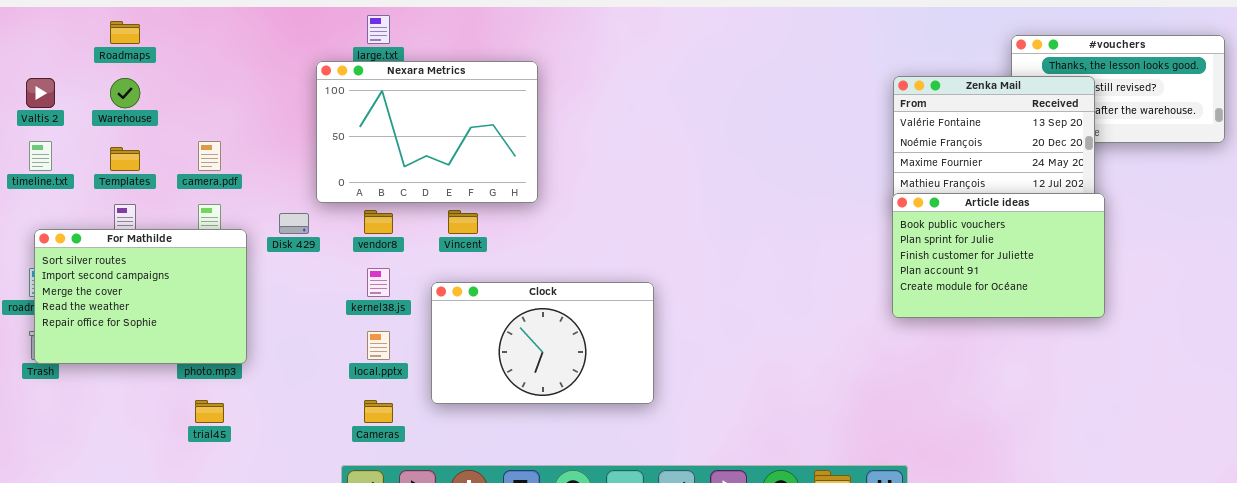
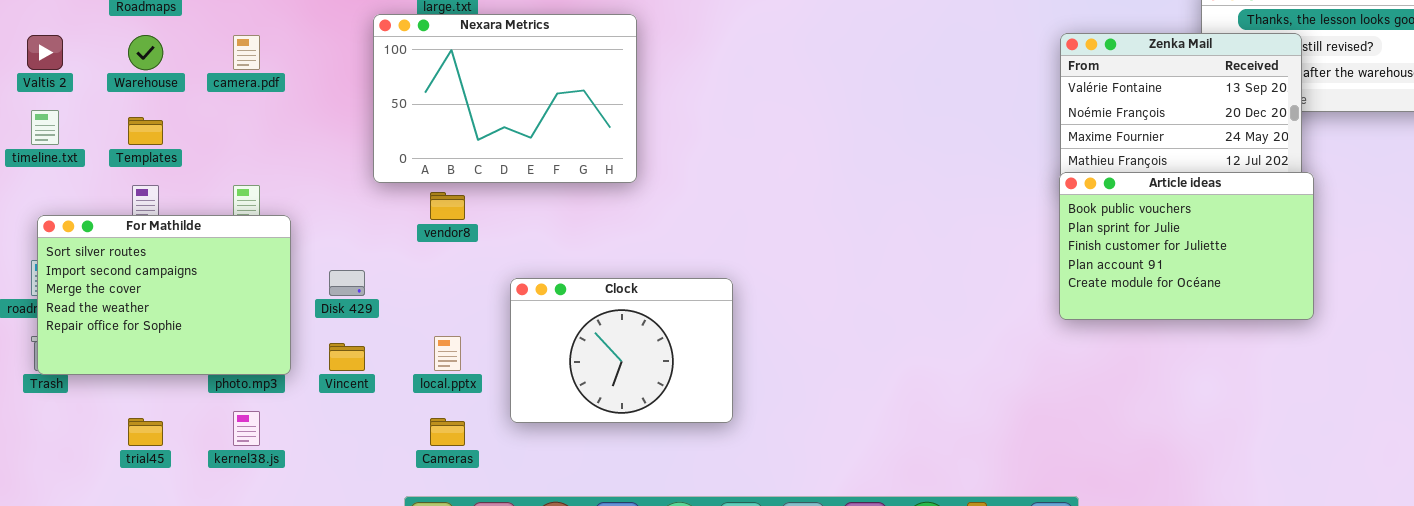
camera.pdf: [198,141,221,171] -> [233,35,260,70], moved
Vincent: [448,210,478,234] -> [329,343,365,371], moved
Disk 429: [279,213,309,234] -> [329,270,365,296], moved
kernel38.js: [367,268,390,297] -> [233,411,260,446], moved
Clock: [431,282,654,404] -> [510,278,733,423], resized
trial45: [195,400,224,423] -> [128,418,163,446], moved

